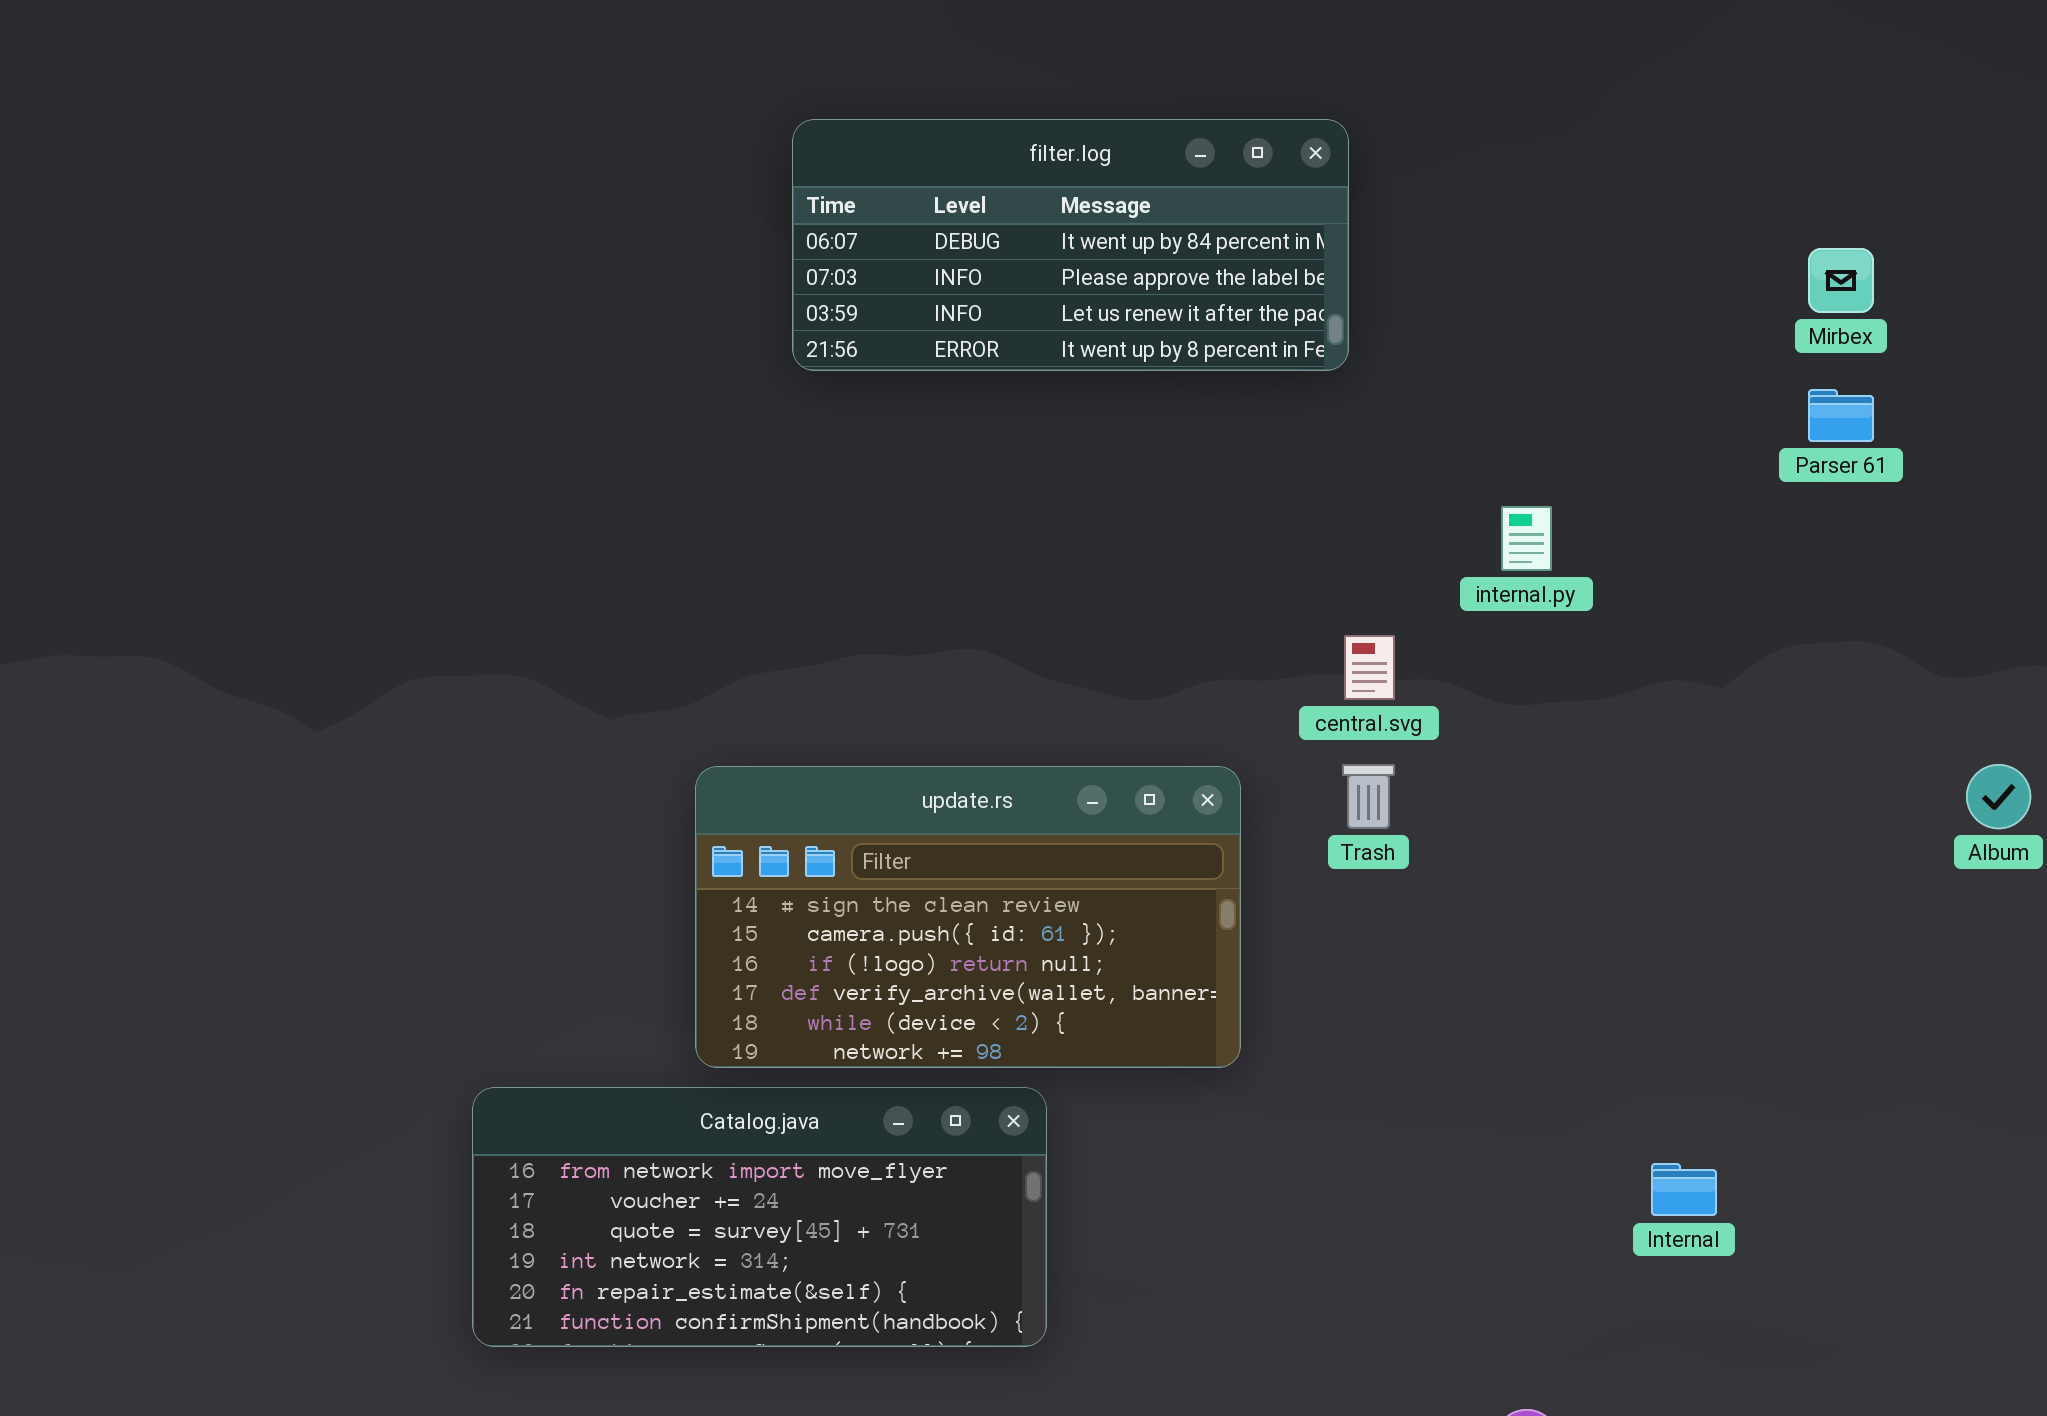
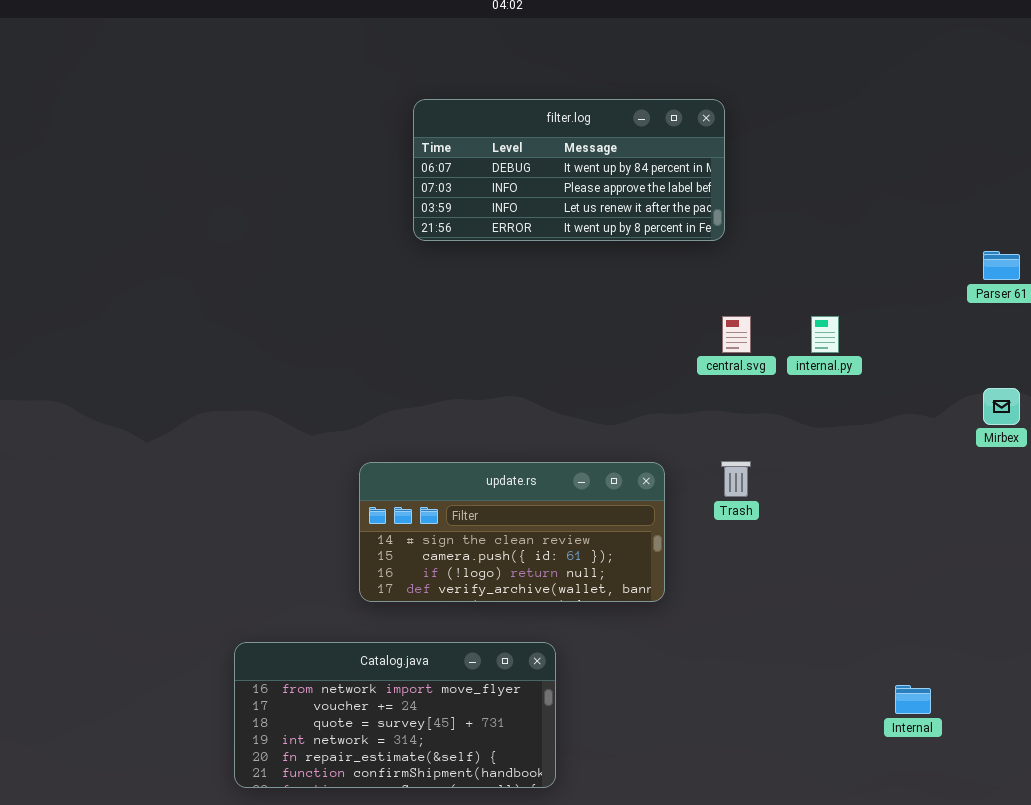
Mirbex: [1808,248,1874,313] -> [983,388,1020,425], moved
central.svg: [1344,635,1395,700] -> [722,316,751,353], moved
update.rs: [695,766,1241,1068] -> [359,462,665,602], resized

